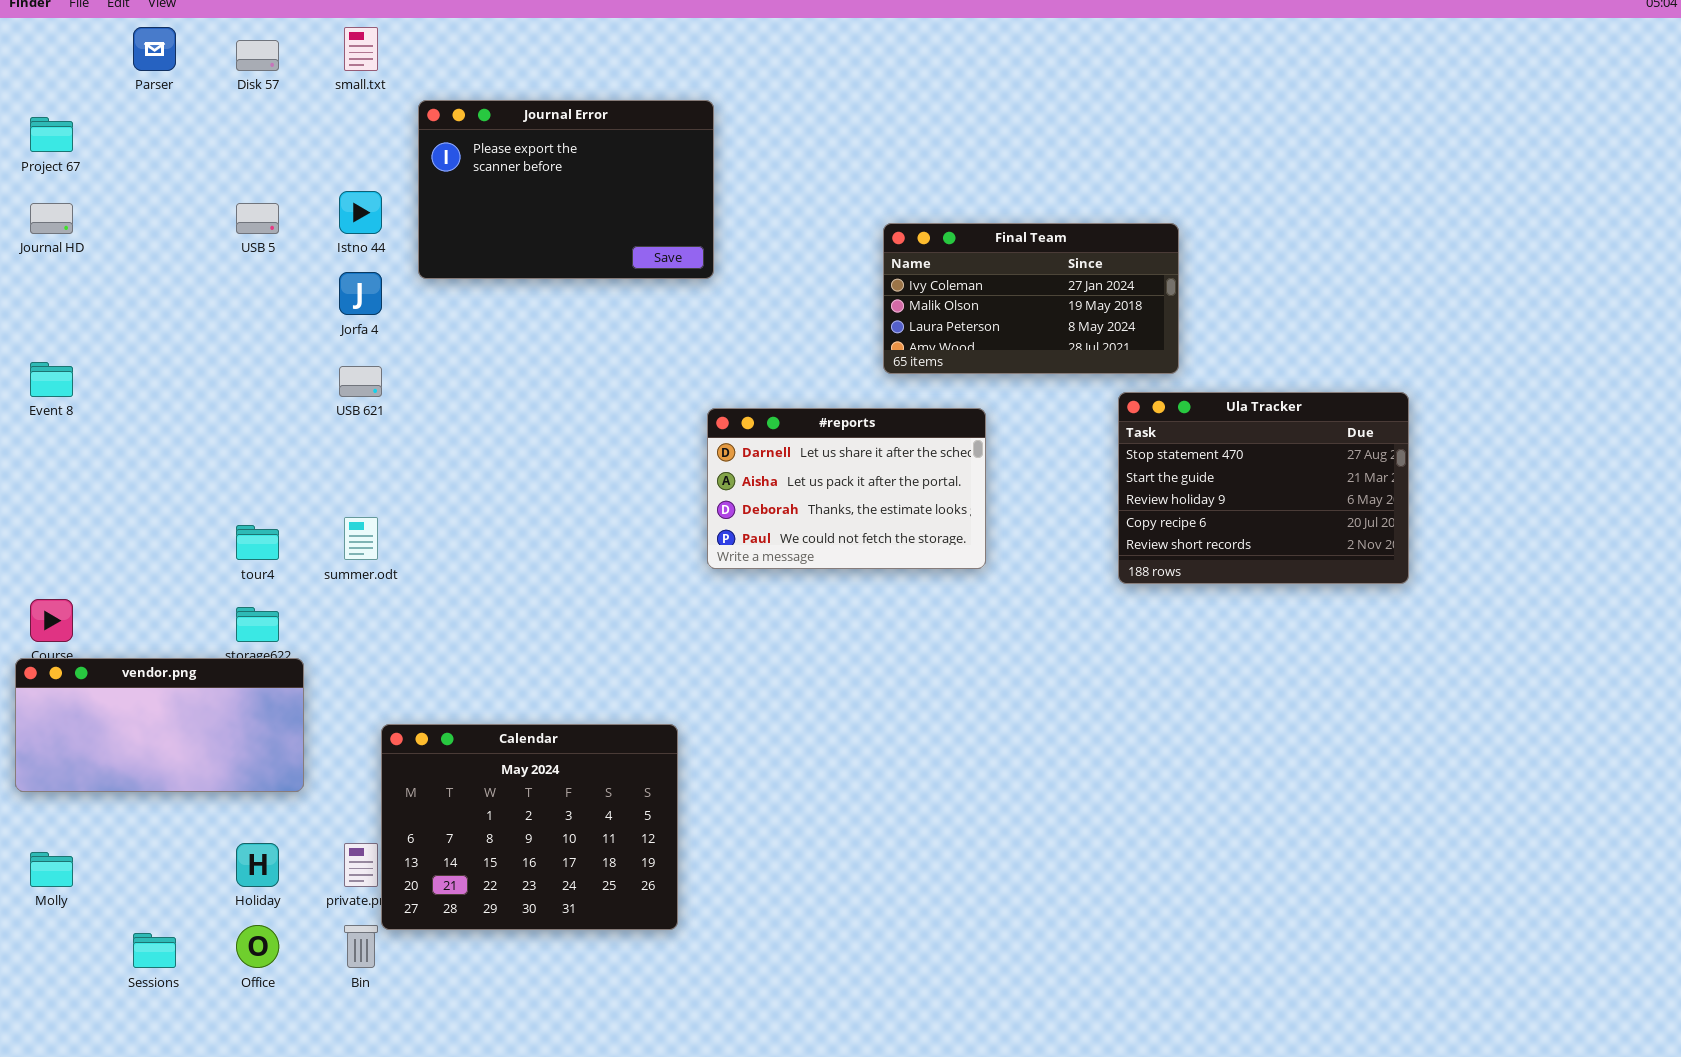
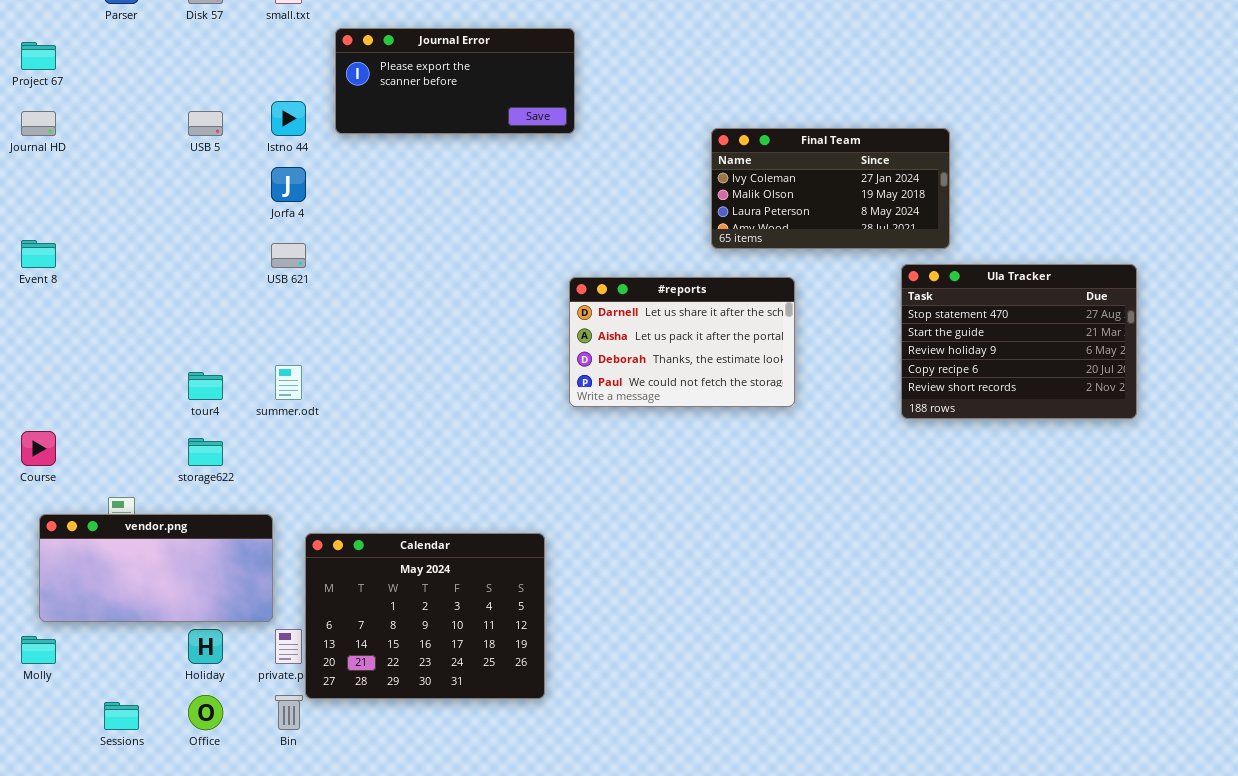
Journal Error: [418,100,714,279] -> [335,28,575,134], resized
vendor.png: [15,658,304,792] -> [39,514,273,622], moved

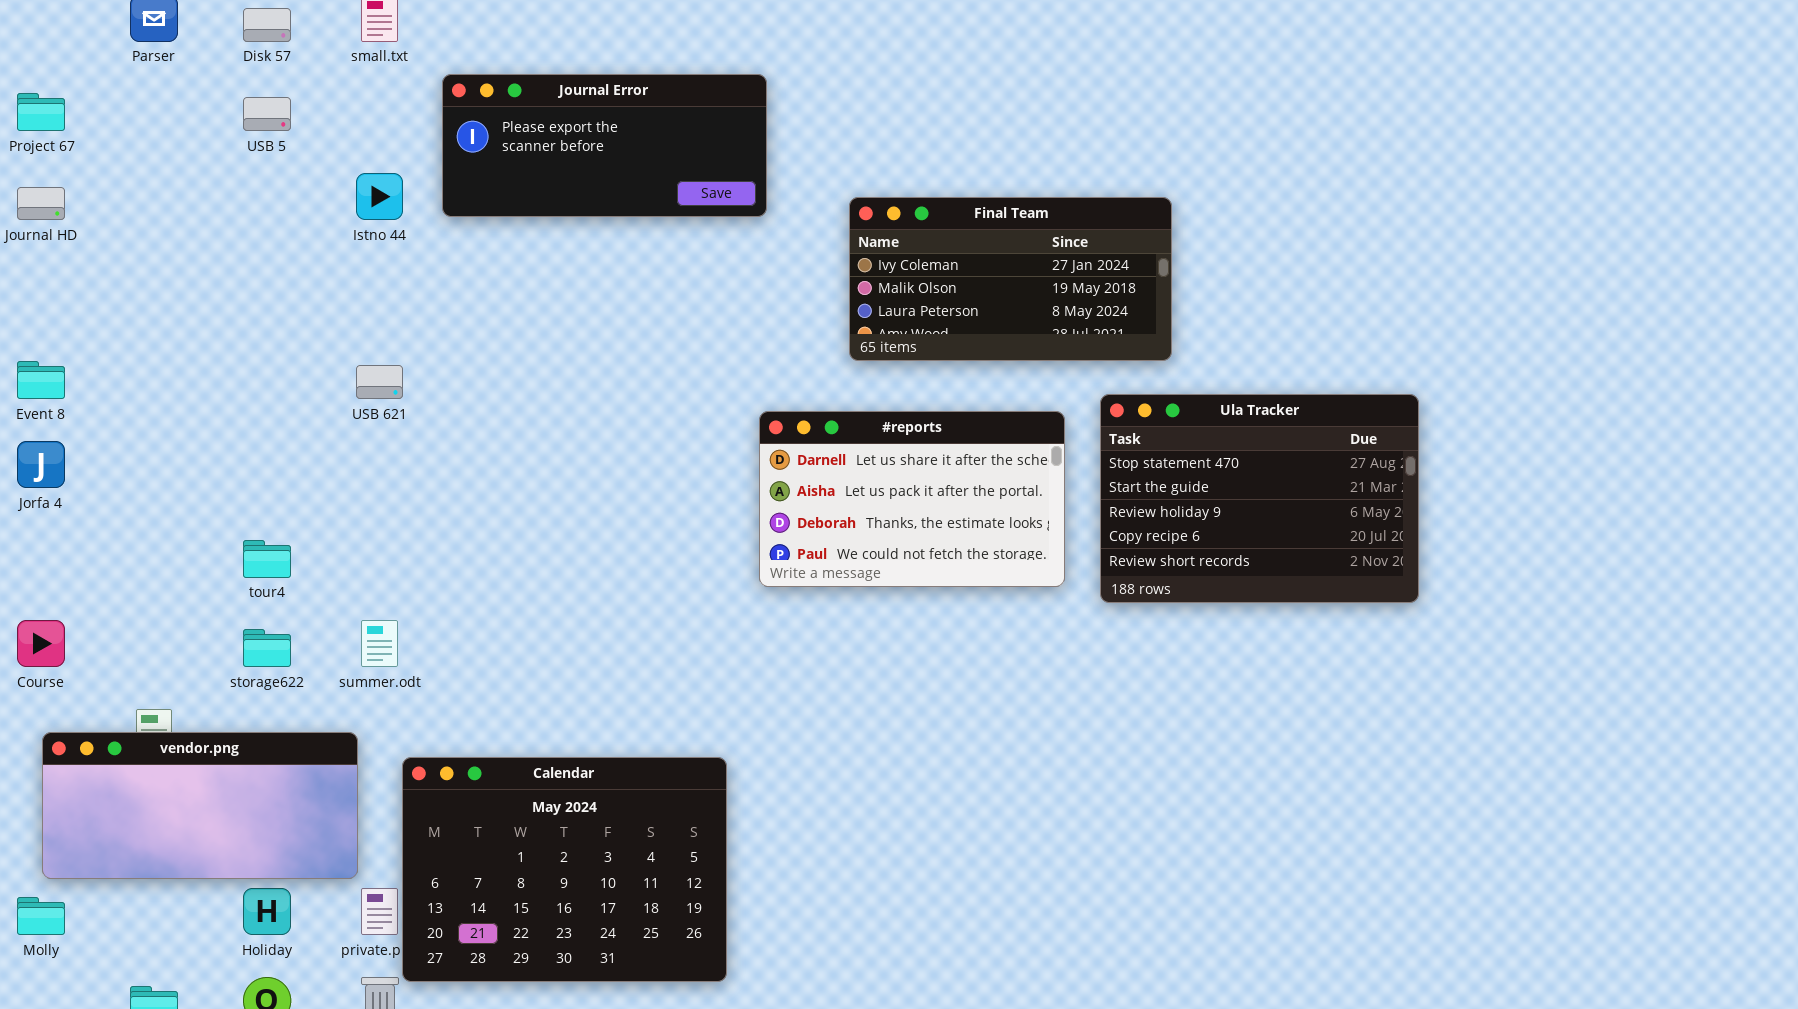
USB 5: [188,111,223,136] -> [243,97,291,131], moved
Final Team: [711,128,950,249] -> [849,197,1172,361], moved
Jorfa 4: [271,167,306,202] -> [17,441,65,488], moved
Ula Tracker: [901,264,1137,419] -> [1100,394,1419,603], moved
summer.odt: [275,365,302,400] -> [361,620,398,667], moved

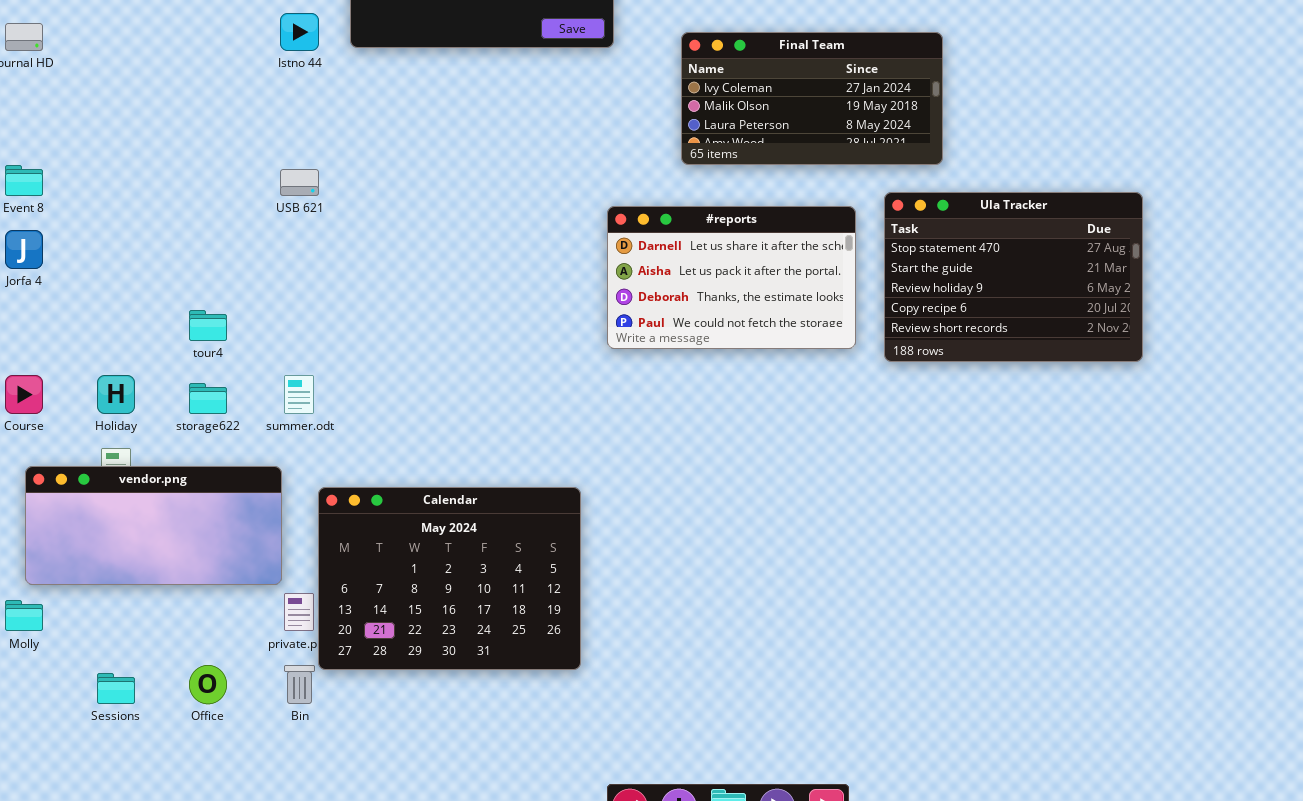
Holiday: [243,888,291,935] -> [97,375,135,414], moved

